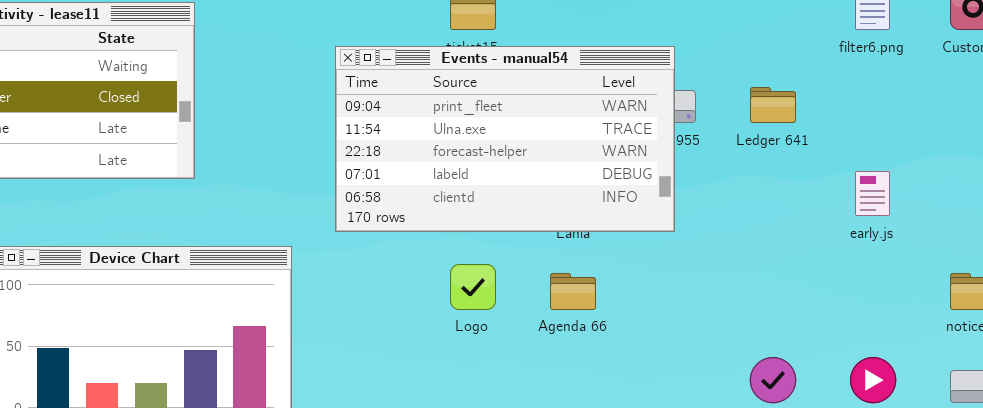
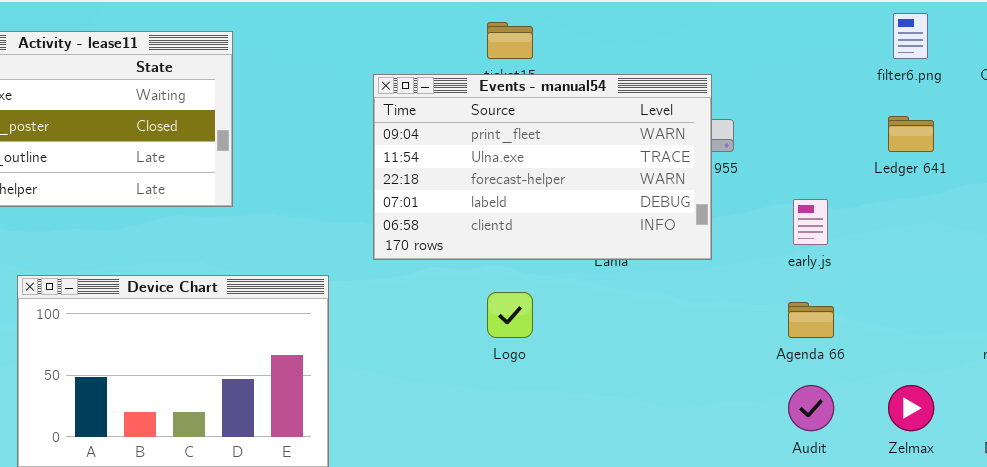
Ledger 641: [750,87,796,123] -> [888,116,934,152], moved
early.js: [855,171,890,216] -> [793,199,828,245], moved
Agenda 66: [550,273,596,310] -> [788,302,834,338], moved

